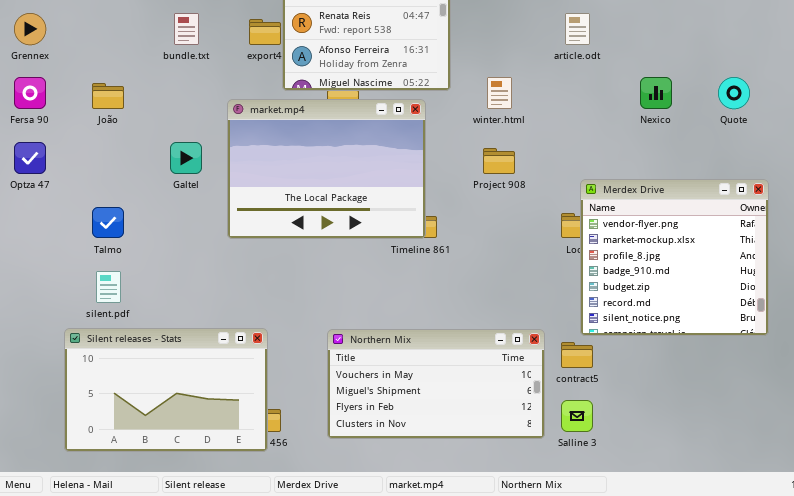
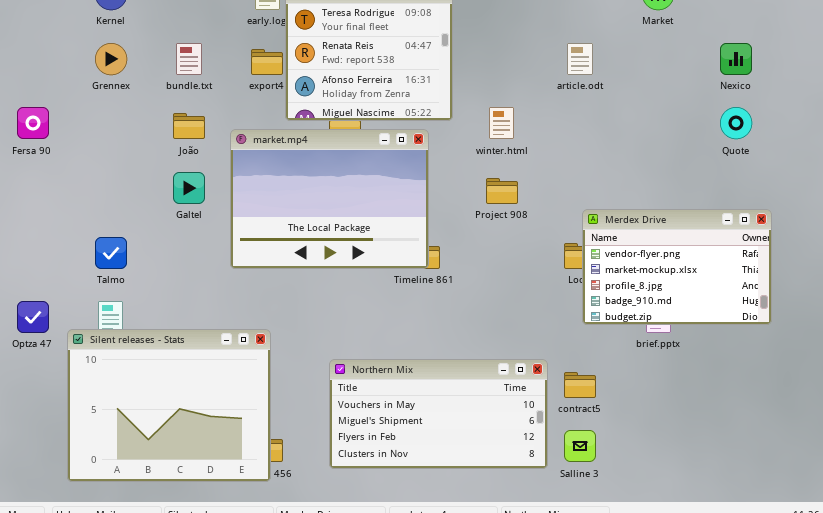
Grennex: [14,13,46,45] -> [95,43,127,75], moved
Nexico: [640,77,672,109] -> [720,43,752,75], moved
João: [92,83,124,109] -> [173,113,205,139], moved
Optza 47: [14,142,46,174] -> [17,301,49,333], moved
Merdex Drive: [580,179,769,336] -> [582,209,772,325], resized
Silent releases - Stats: [64,328,268,452] -> [67,329,271,482], resized

